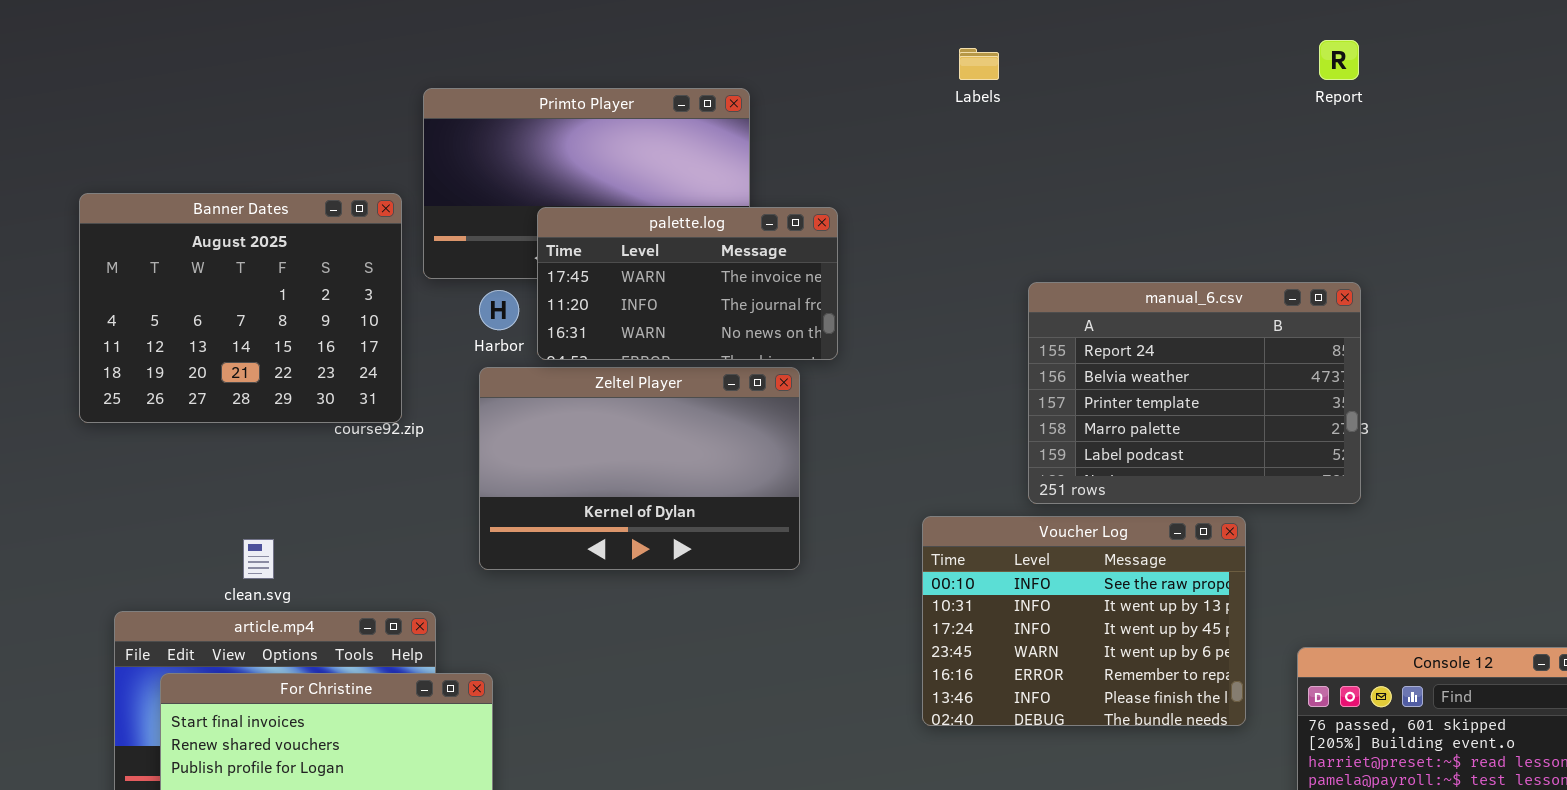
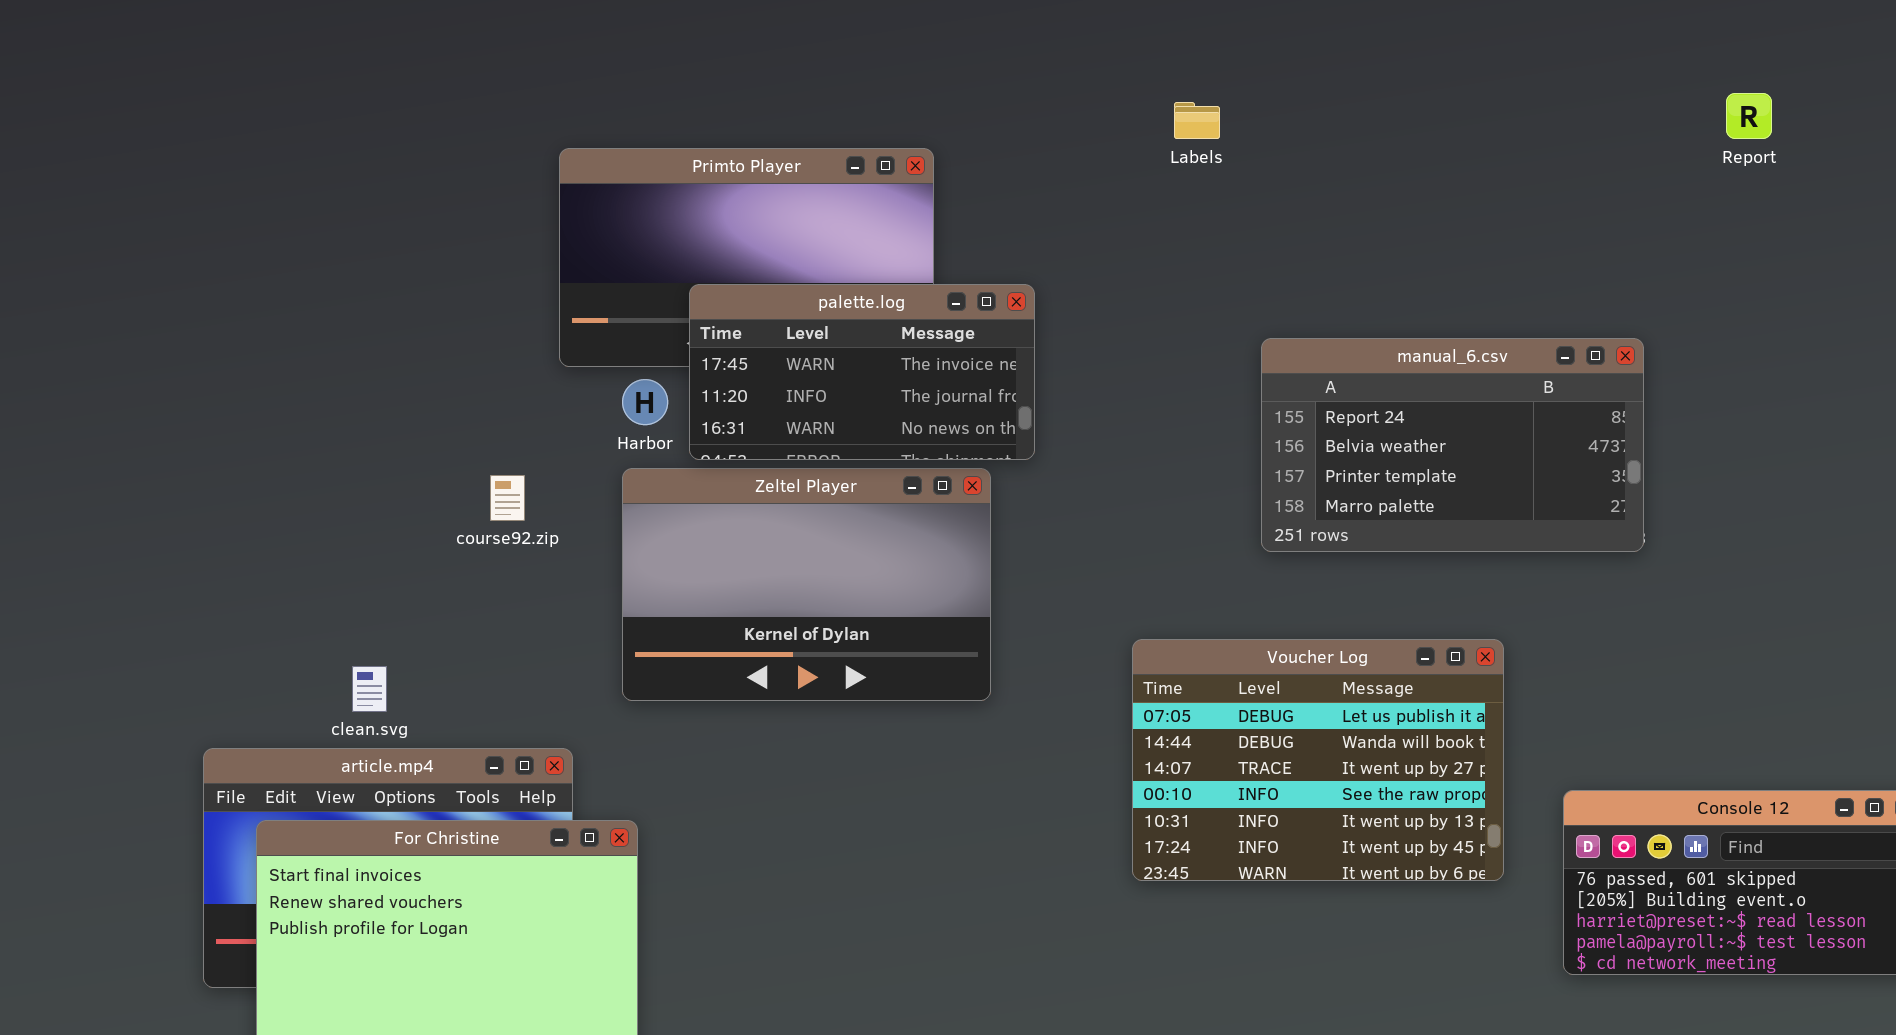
Report: [1319,40,1359,80] -> [1726,93,1772,139], moved
Banner Dates: [79,193,402,423] -> none, closed
manual_6.csv: [1028,282,1361,504] -> [1261,338,1644,552], moved, resized
Voucher Log: [922,516,1246,726] -> [1132,639,1504,881], scrolled up 3 rows

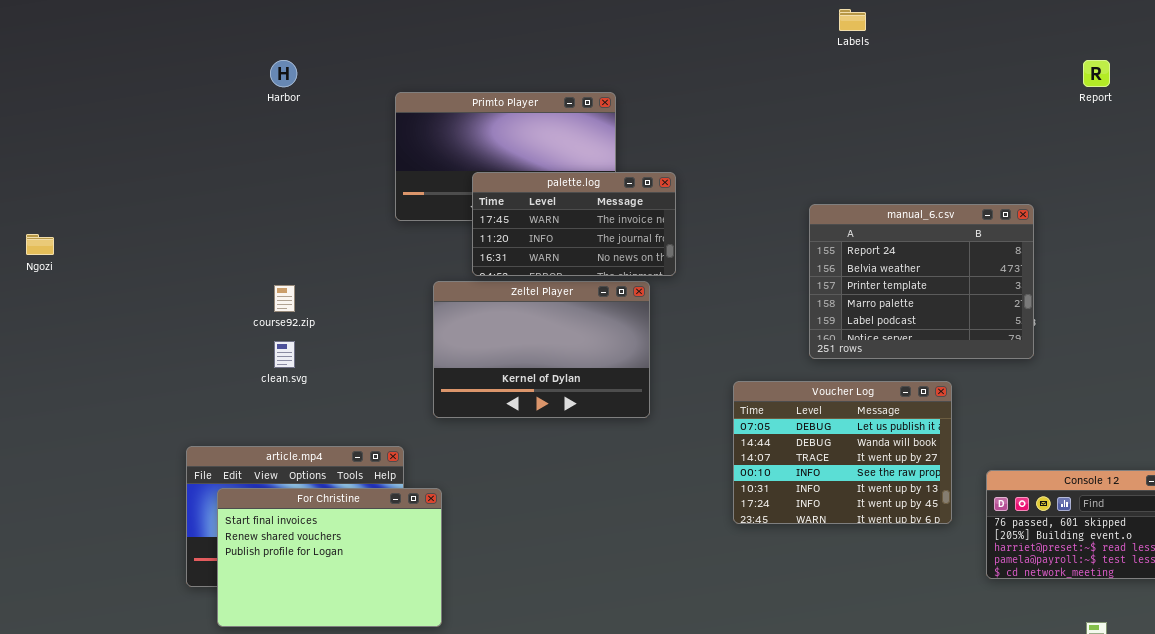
Labels: [1174,102,1220,139] -> [839,9,866,31], moved
manual_6.csv: [1261,338,1644,552] -> [809,204,1034,359], resized
Harbor: [622,379,668,425] -> [270,60,297,87], moved
course92.zip: [490,475,525,521] -> [274,285,295,312], moved
clean.svg: [352,666,387,712] -> [274,341,295,368], moved

